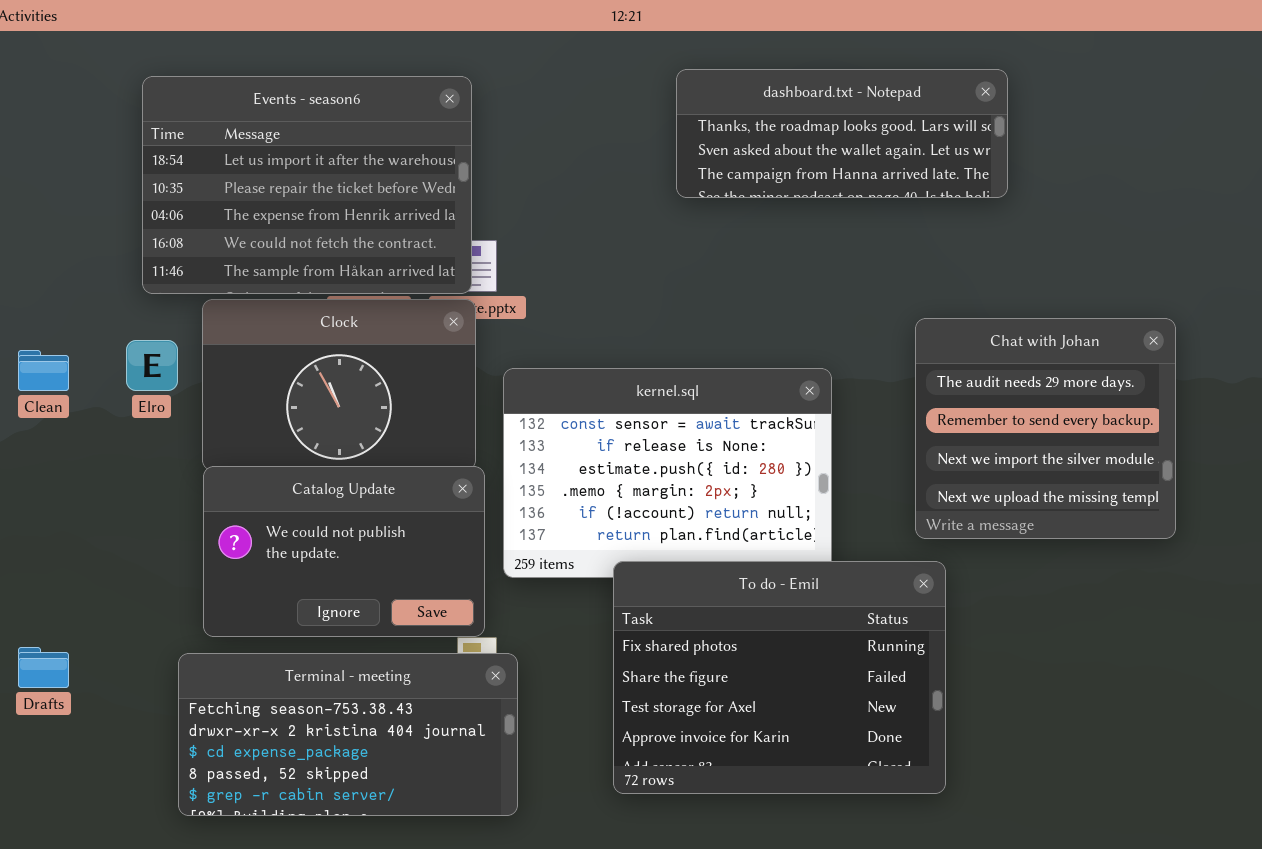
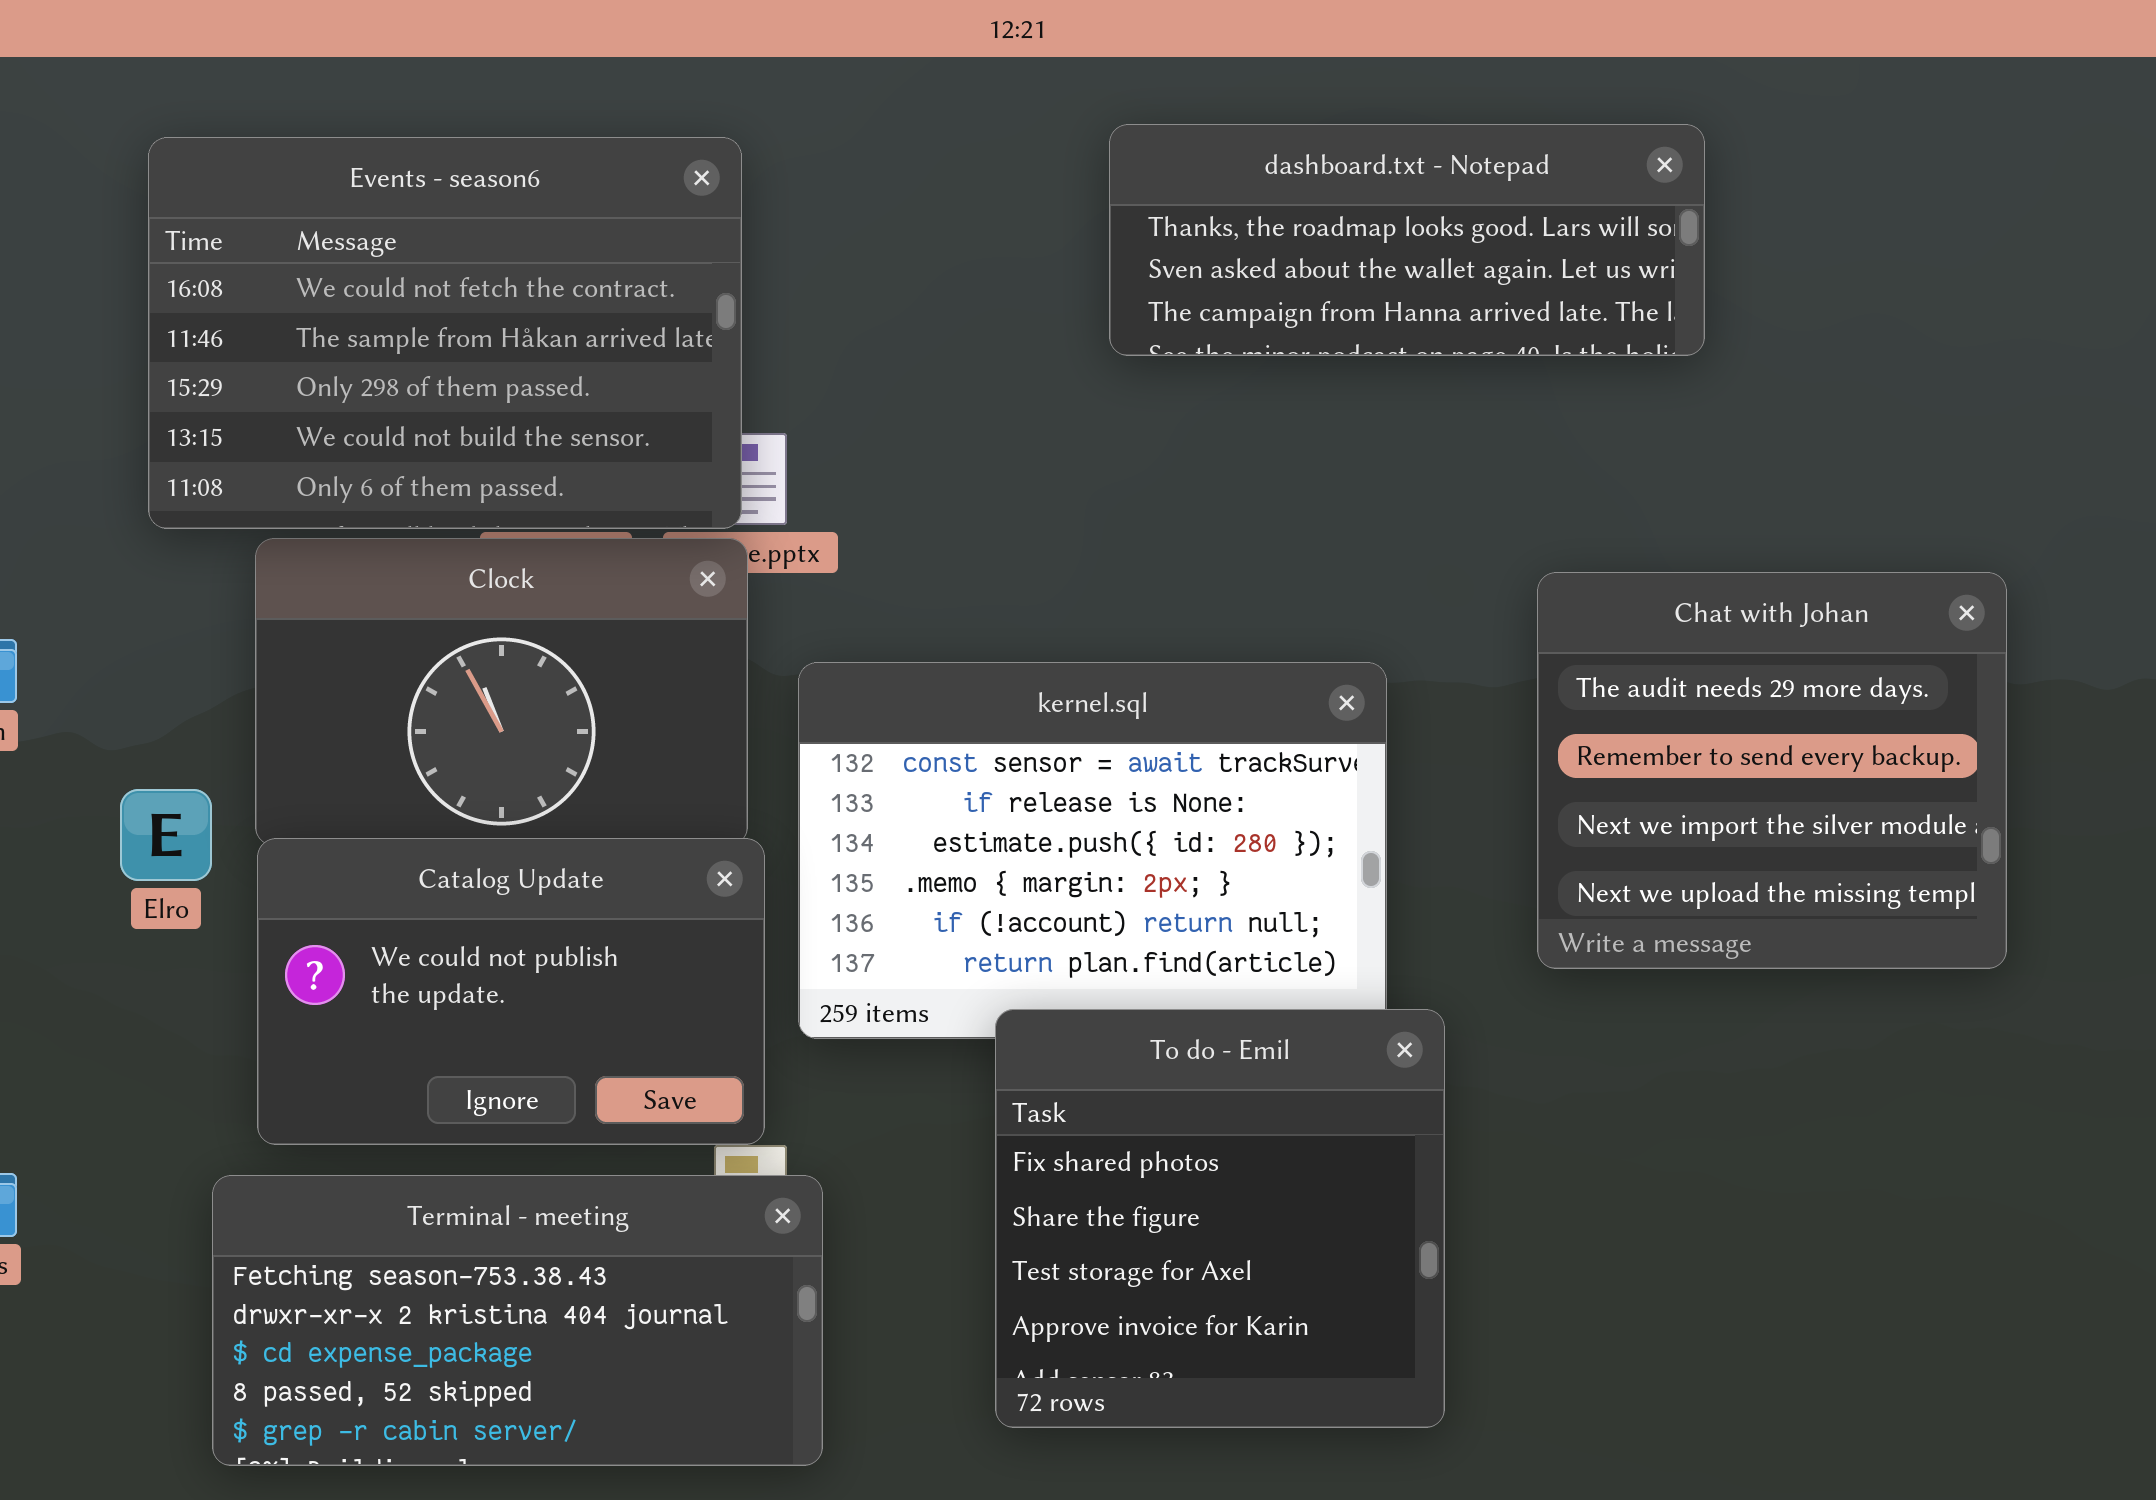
Events - season6: [142,76,472,294] -> [148,137,742,529], scrolled down 3 rows
Elro: [126,340,178,391] -> [120,789,212,881], moved
To do - Emil: [613,561,946,794] -> [995,1009,1445,1428], resized

